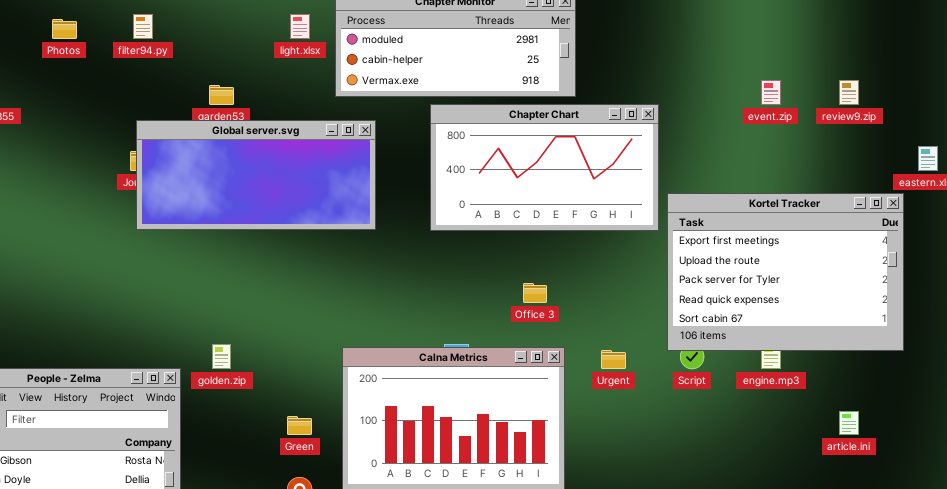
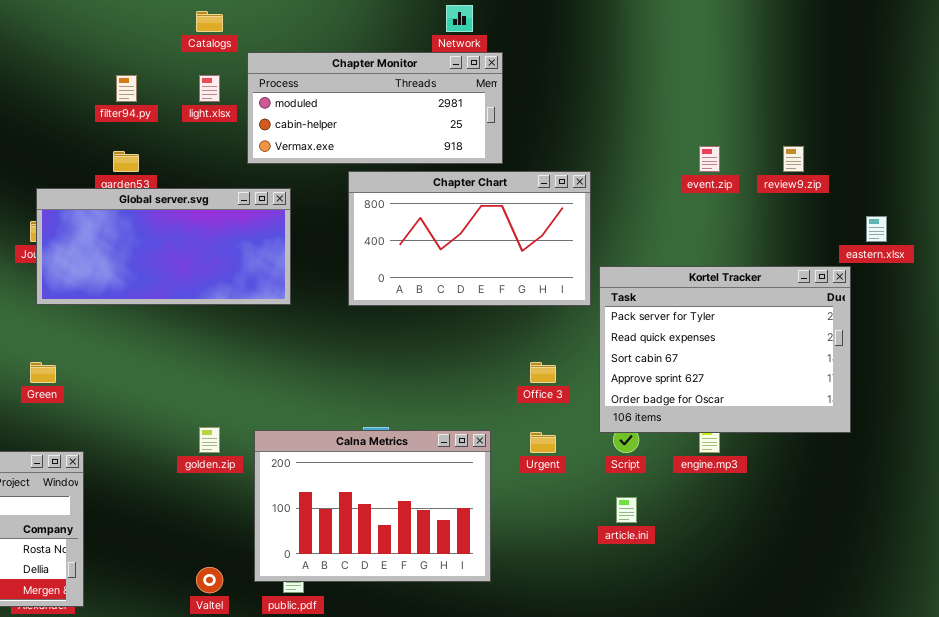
filter94.py: [133,14,153,39] -> [116,75,137,102], moved
Kortel Tracker: [667,193,904,351] -> [599,266,851,433], scrolled down 2 rows
Office 3: [523,283,547,303] -> [530,362,556,383], moved
golden.zip: [212,344,231,369] -> [199,427,220,453], moved
article.ini: [839,411,859,435] -> [616,497,637,523], moved
Green: [287,416,312,435] -> [30,362,56,383], moved

